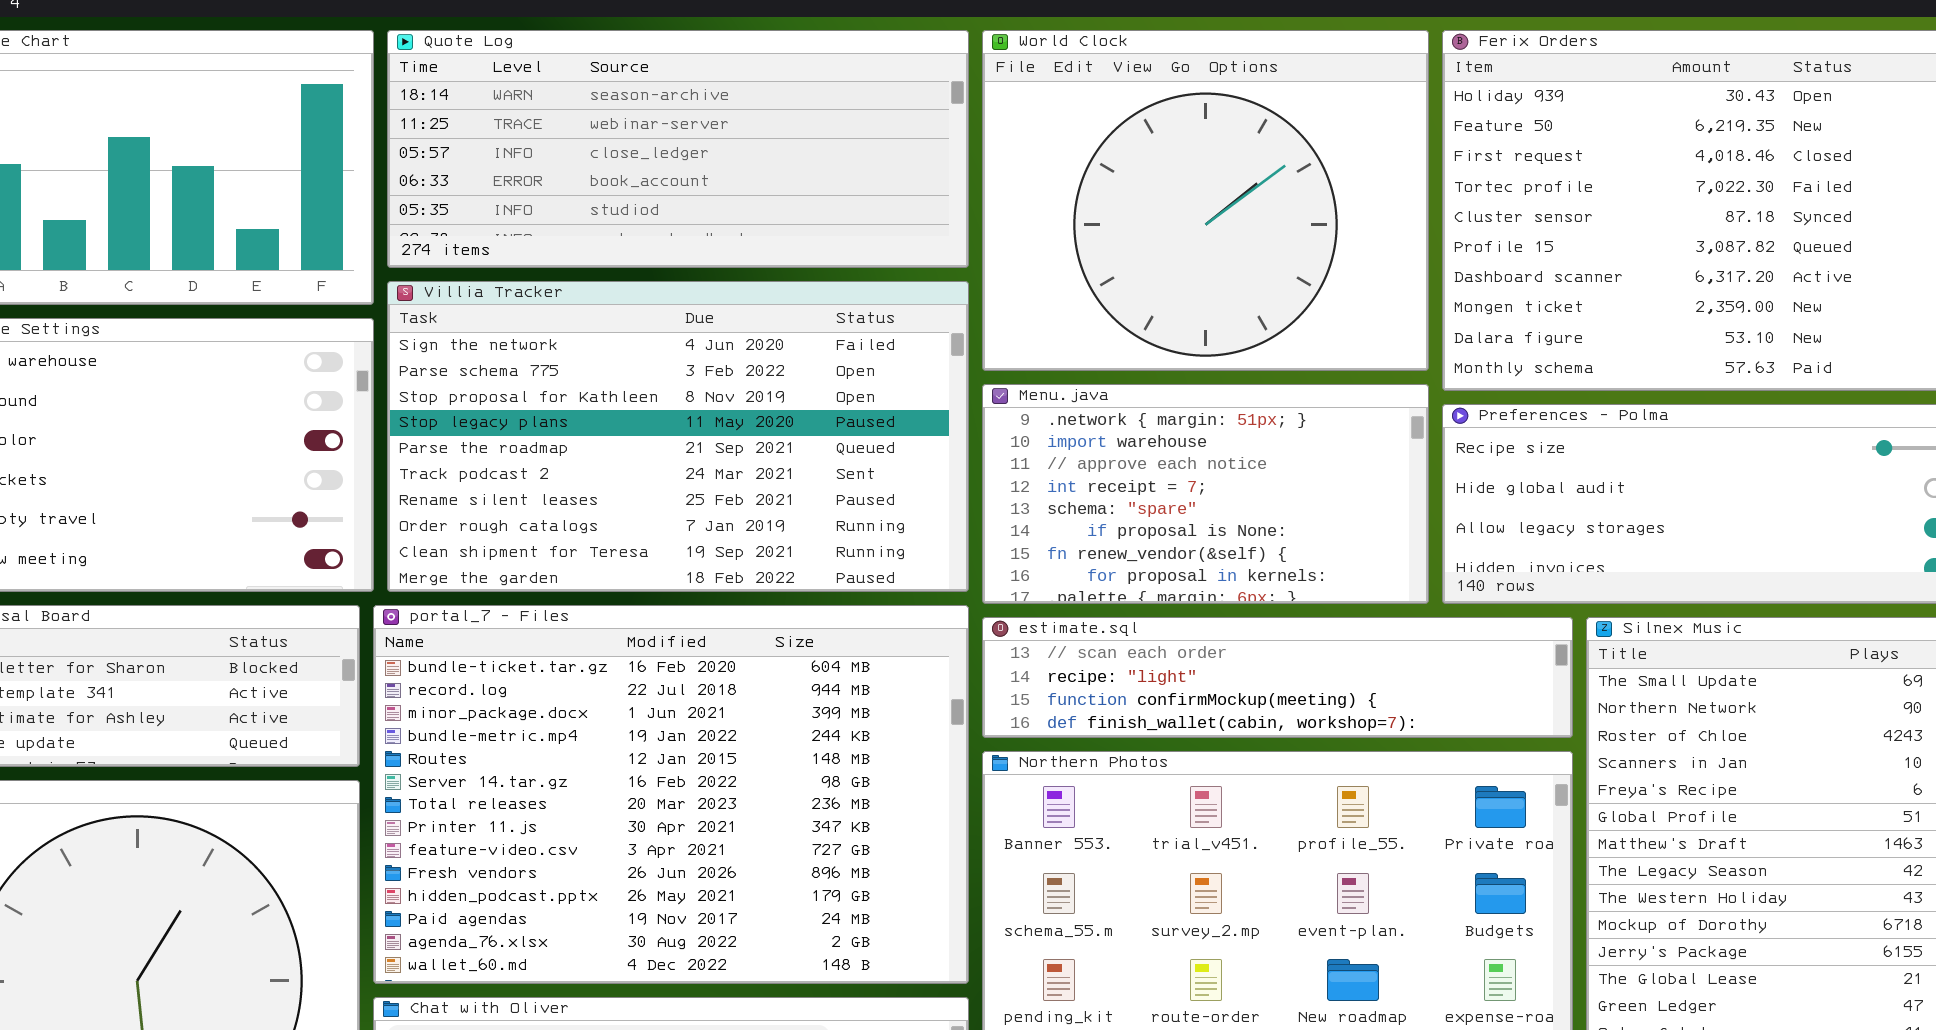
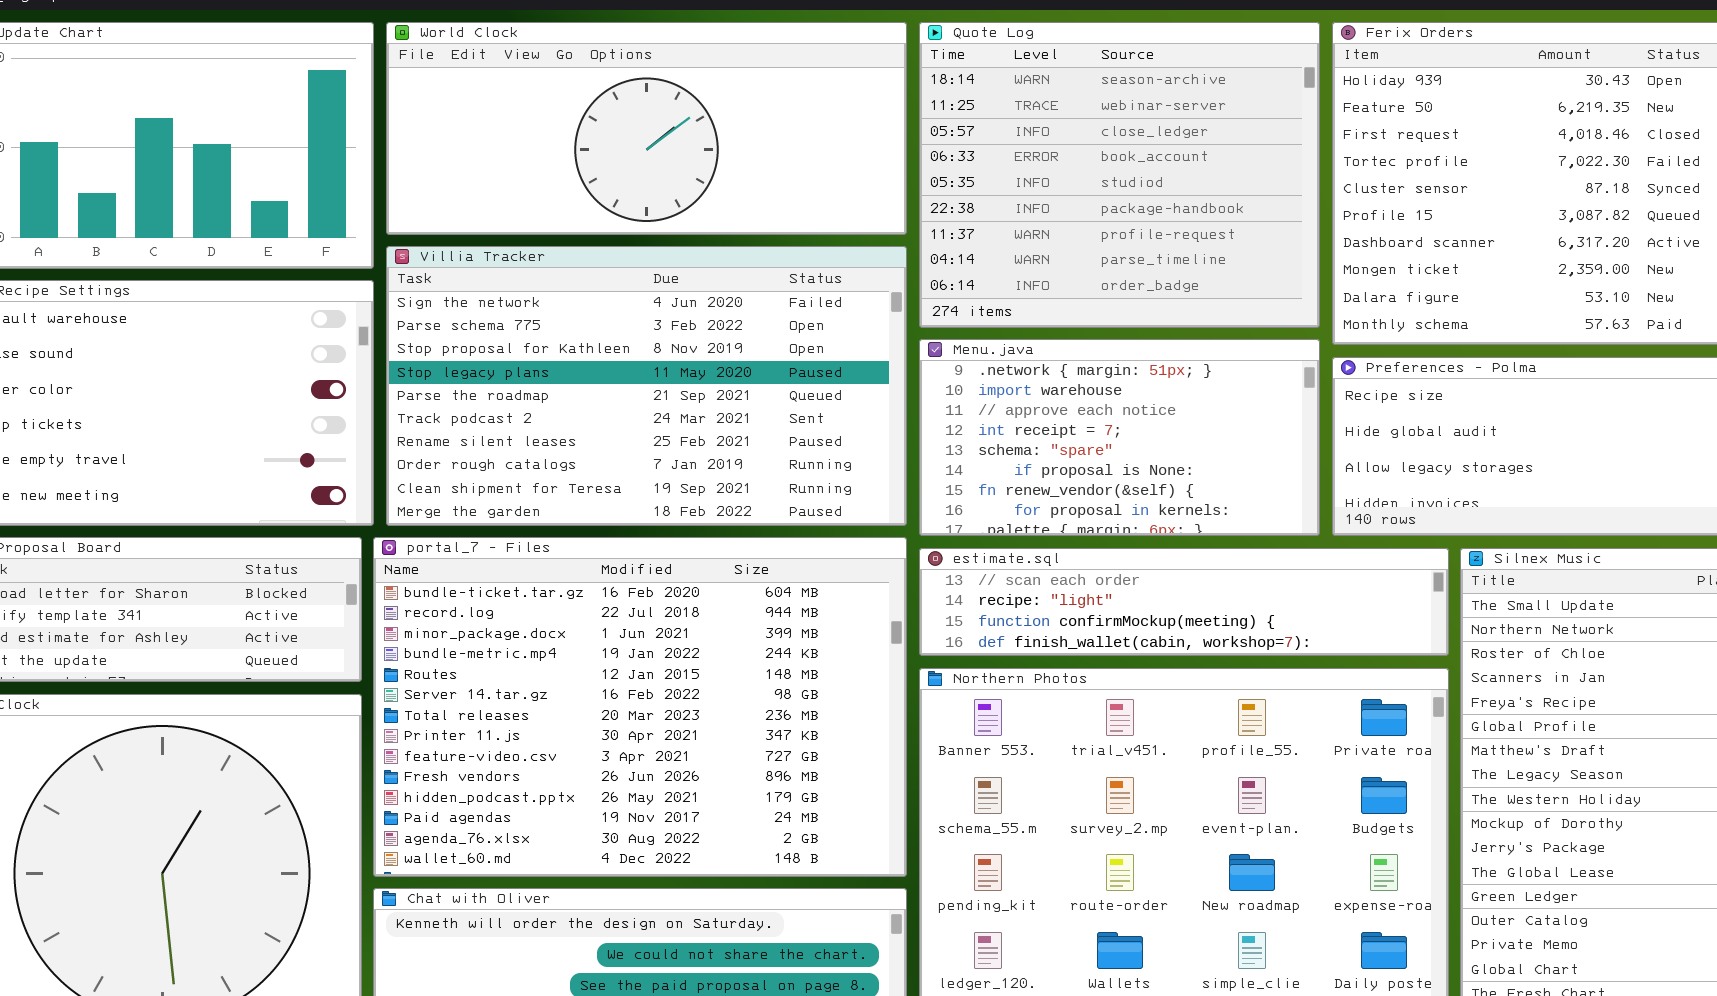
Quote Log: [387,30,969,268] -> [919,22,1320,328], moved, resized
World Clock: [982,30,1429,371] -> [386,22,907,235], moved, resized

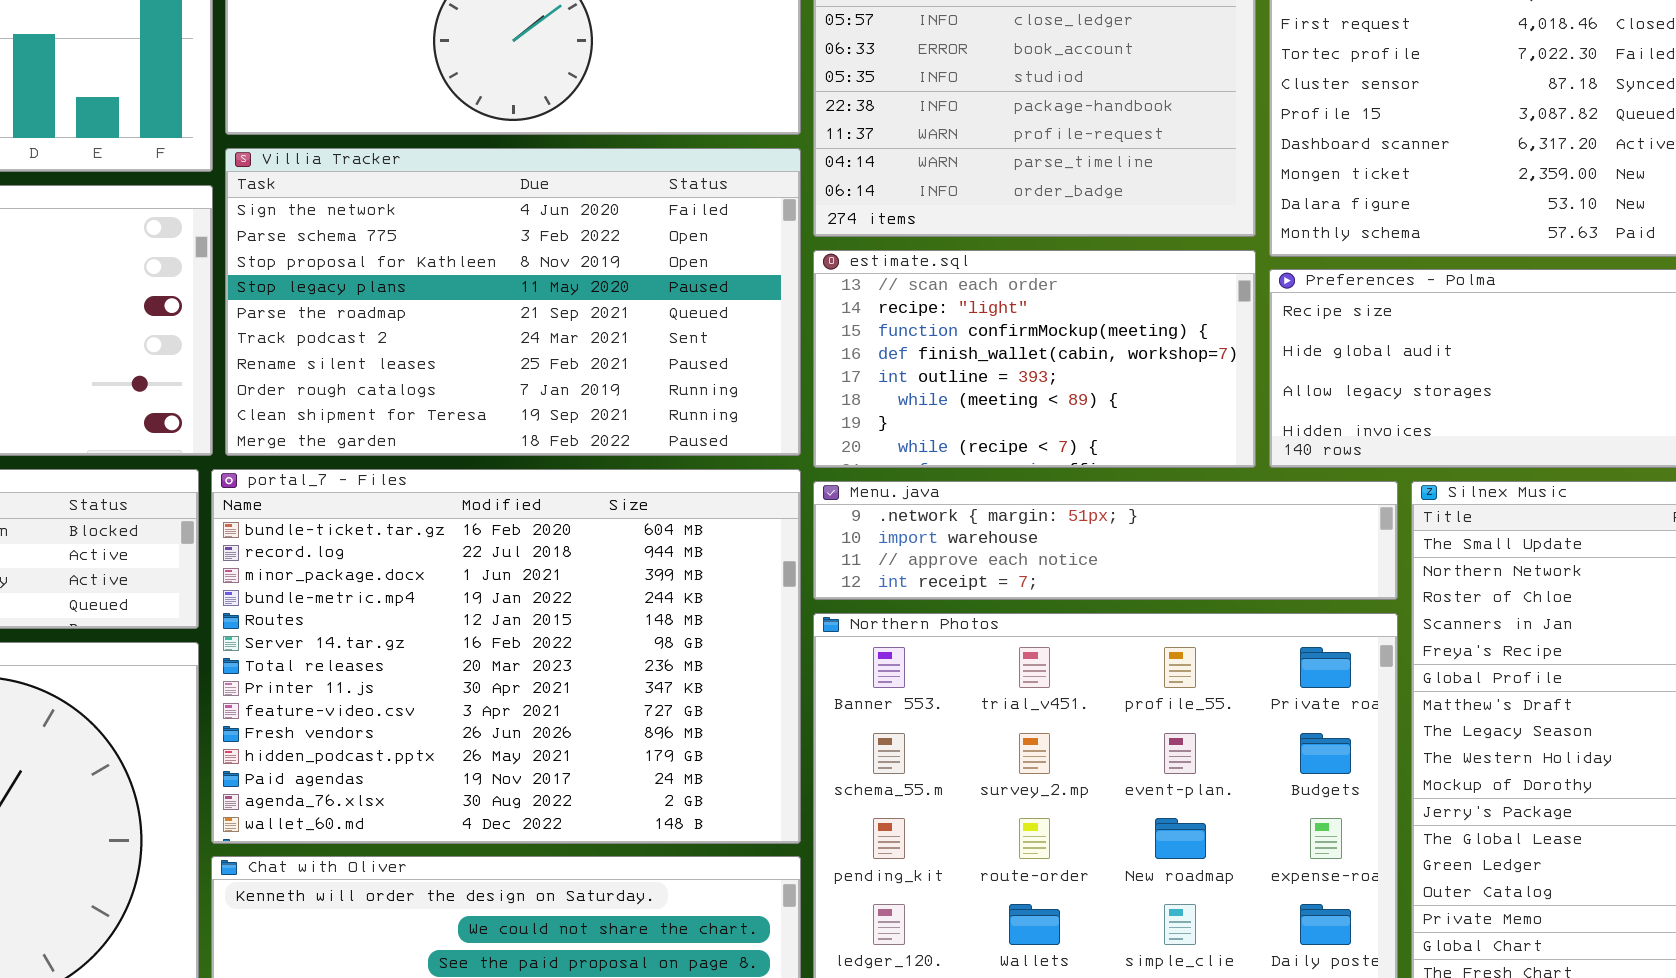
Menu.java: [919,339,1320,536] -> [813,481,1398,600], moved, resized
estimate.sql: [919,548,1449,656] -> [813,250,1256,468], moved, resized

